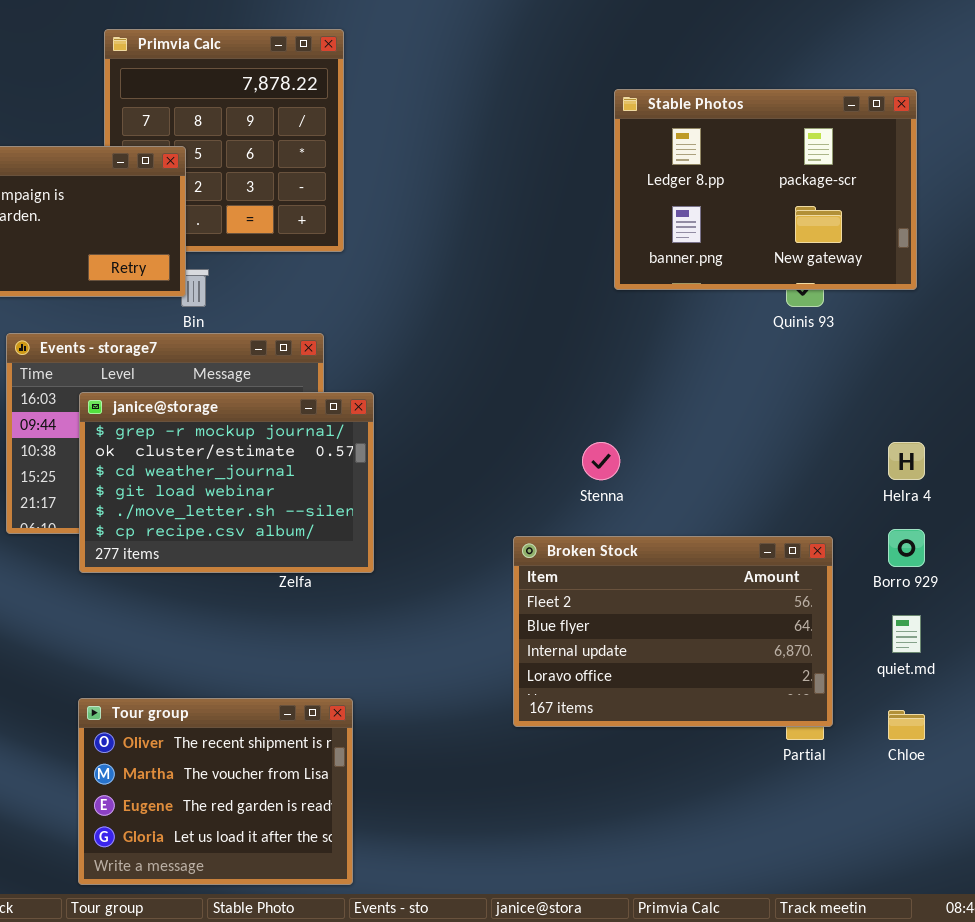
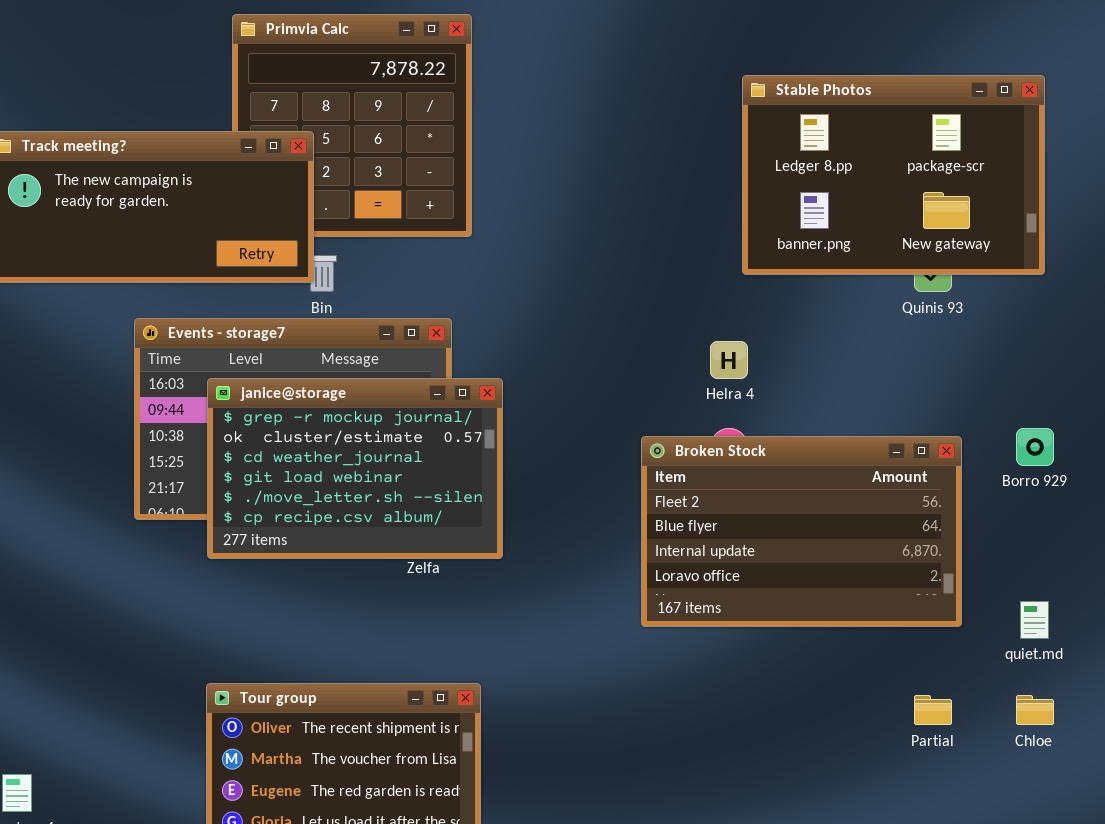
Helra 4: [888,442,925,480] -> [710,341,748,379], moved
Borro 929: [888,529,925,567] -> [1016,428,1054,466], moved
Broken Stock: [513,536,833,727] -> [641,436,962,627], moved

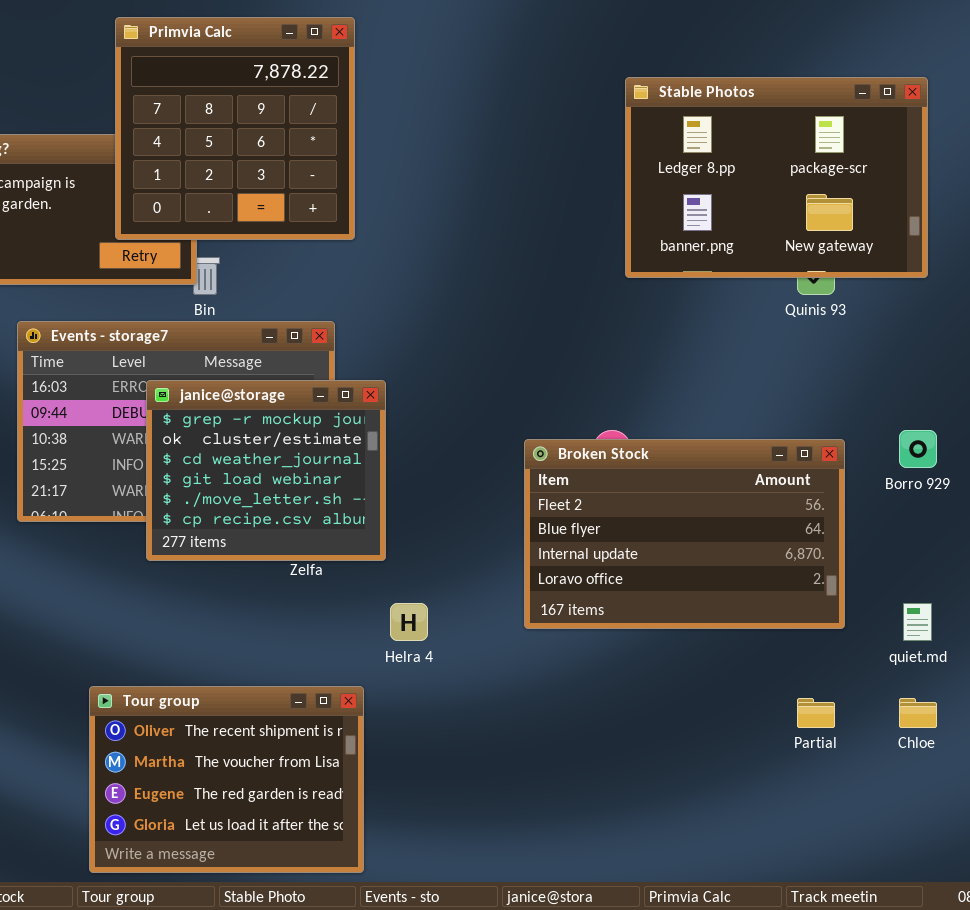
Primvia Calc: [232,14,472,237] -> [115,17,355,240], raised
Helra 4: [710,341,748,379] -> [390,603,428,641], moved
janice@storage: [207,378,503,559] -> [146,380,386,561], resized

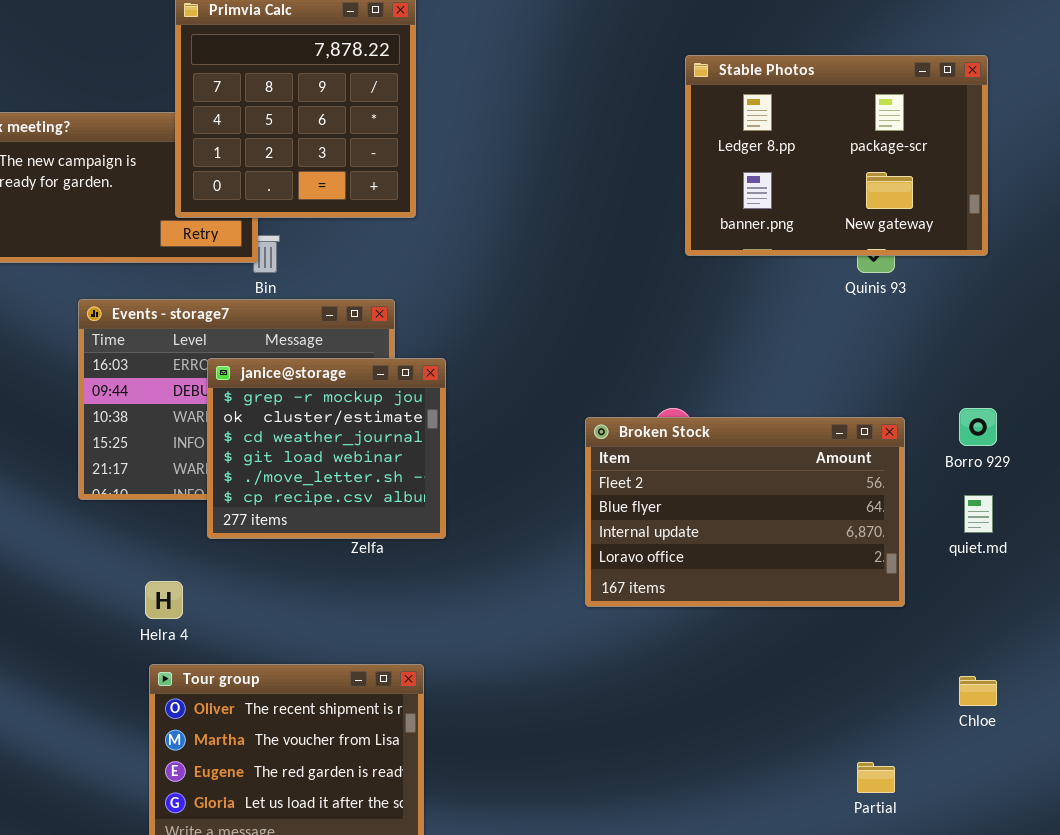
Helra 4: [390,603,428,641] -> [145,581,183,619], moved
quiet.md: [903,603,932,641] -> [964,495,993,533], moved
Partial: [797,698,835,728] -> [857,762,895,793], moved

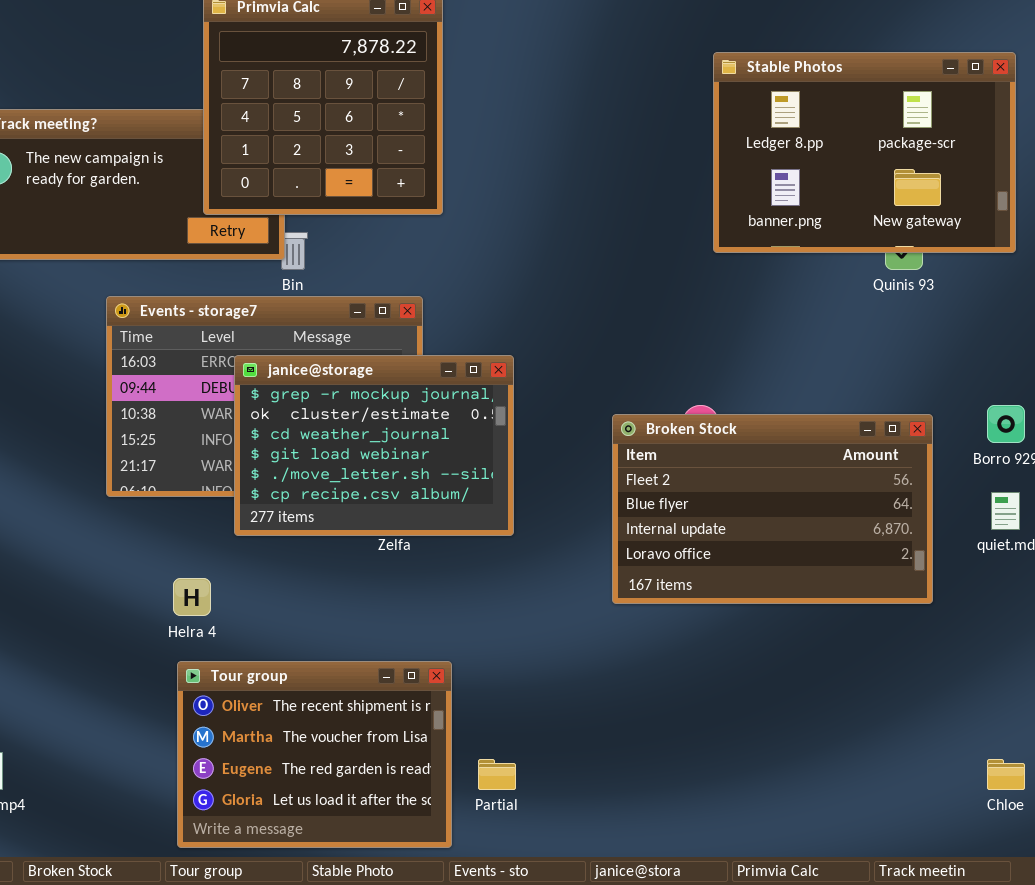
janice@storage: [207,358,446,539] -> [234,355,514,536], resized
Chloe: [959,676,997,706] -> [987,759,1025,790], moved
Partial: [857,762,895,793] -> [478,759,516,790], moved

